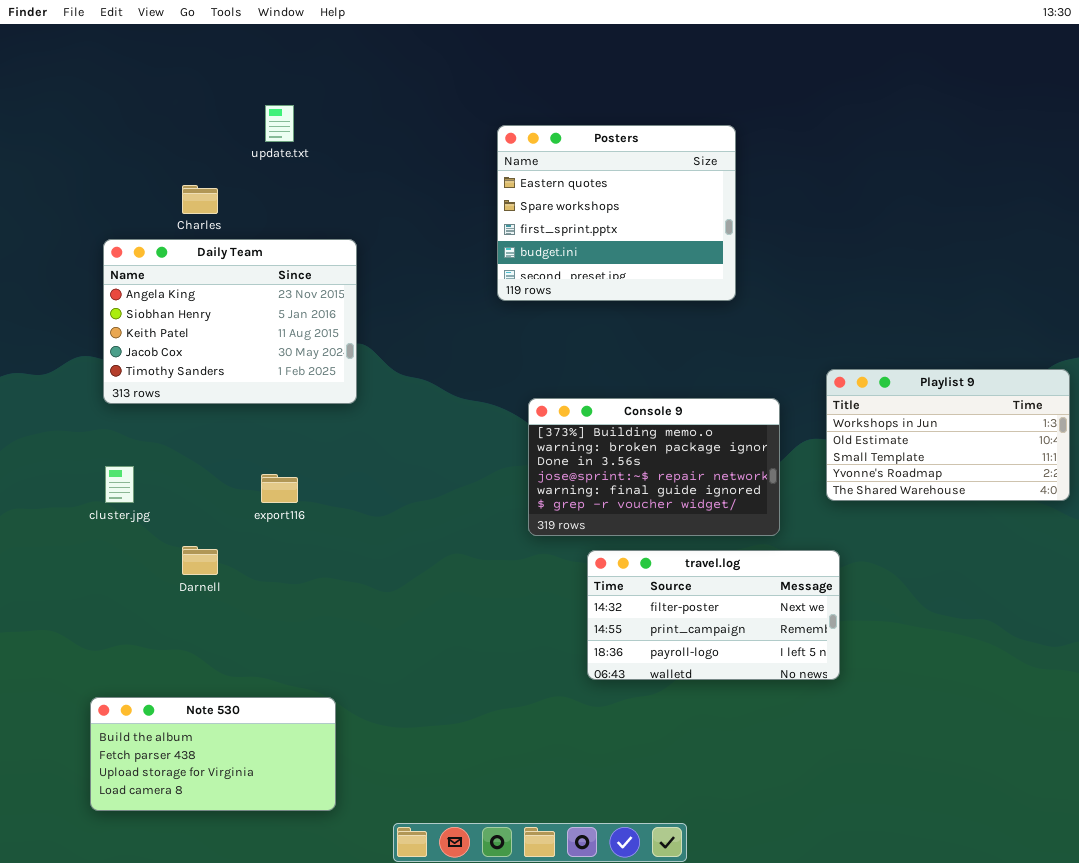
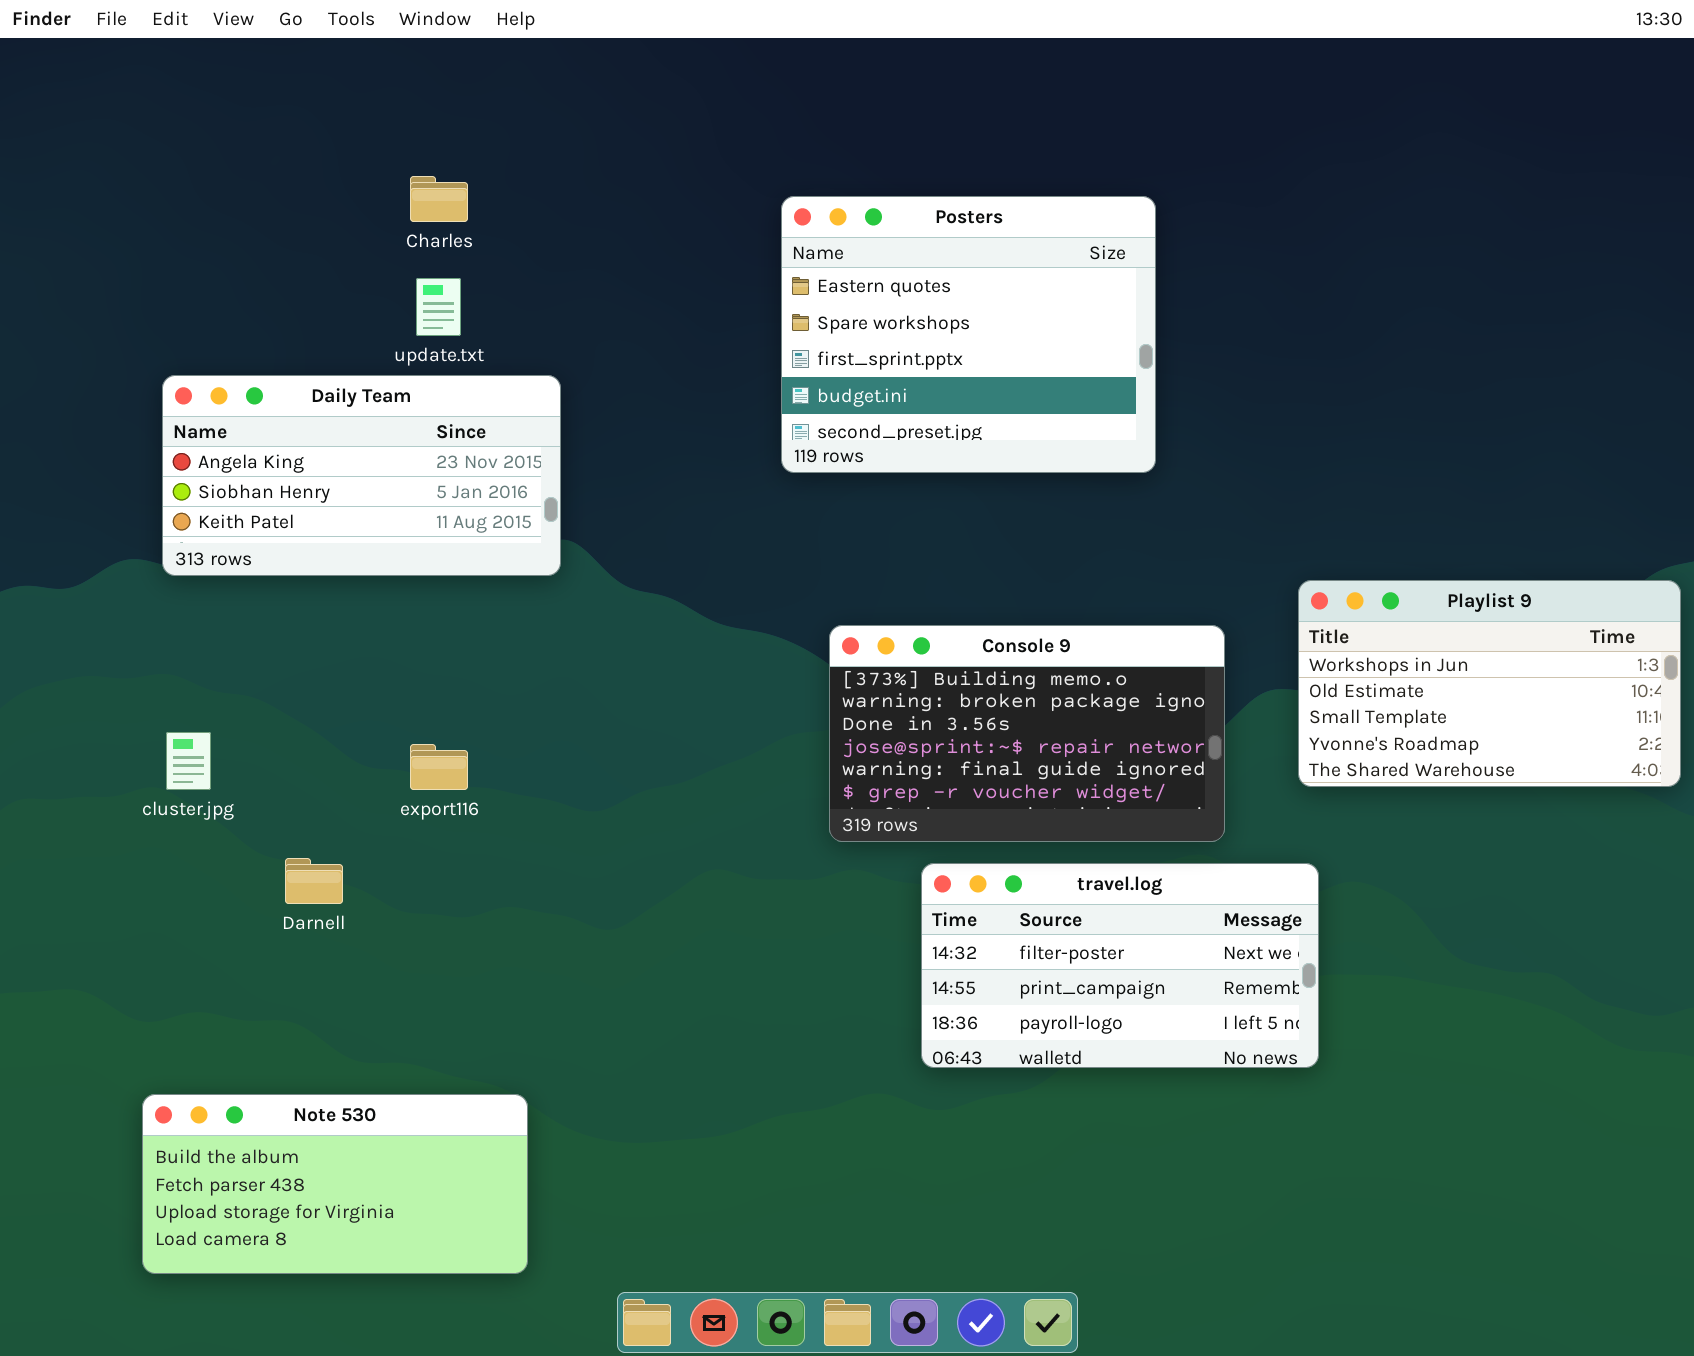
update.txt: [265,105,294,142] -> [416,278,461,336], moved
Charles: [182,185,218,214] -> [410,176,468,222], moved
Daily Team: [103,239,357,404] -> [162,375,561,576], resized

